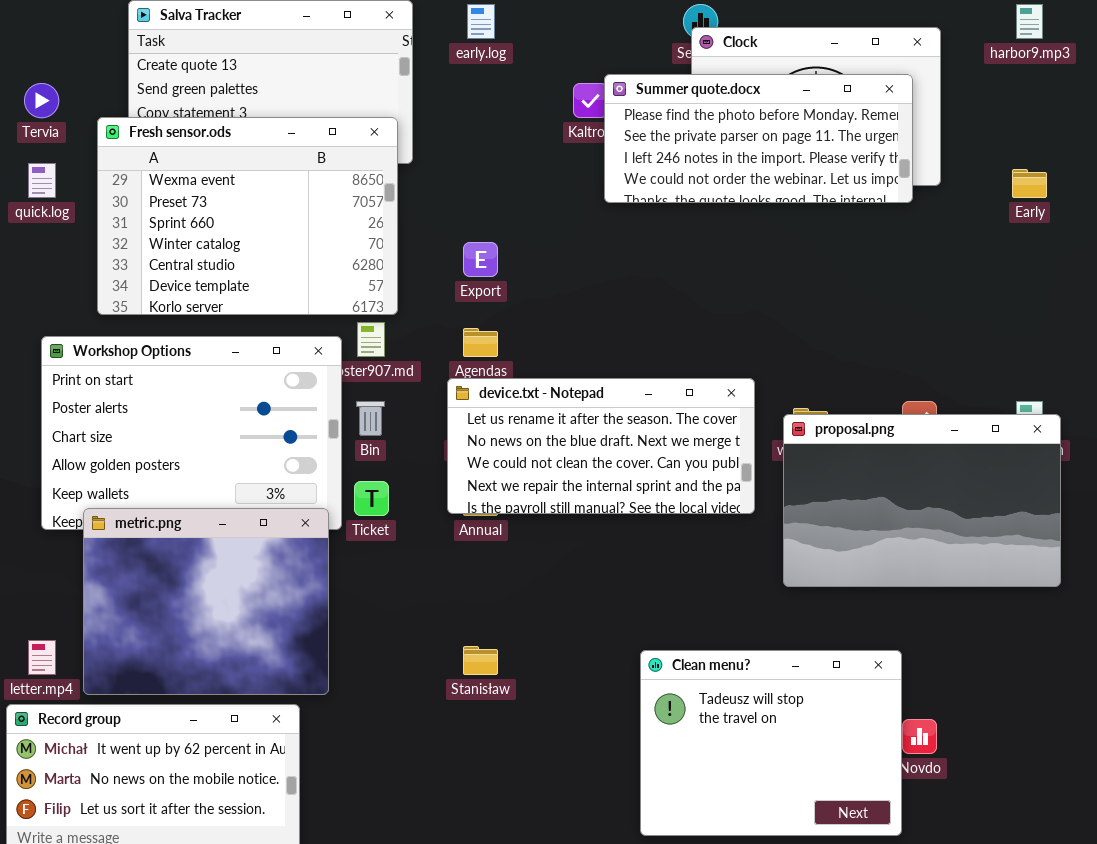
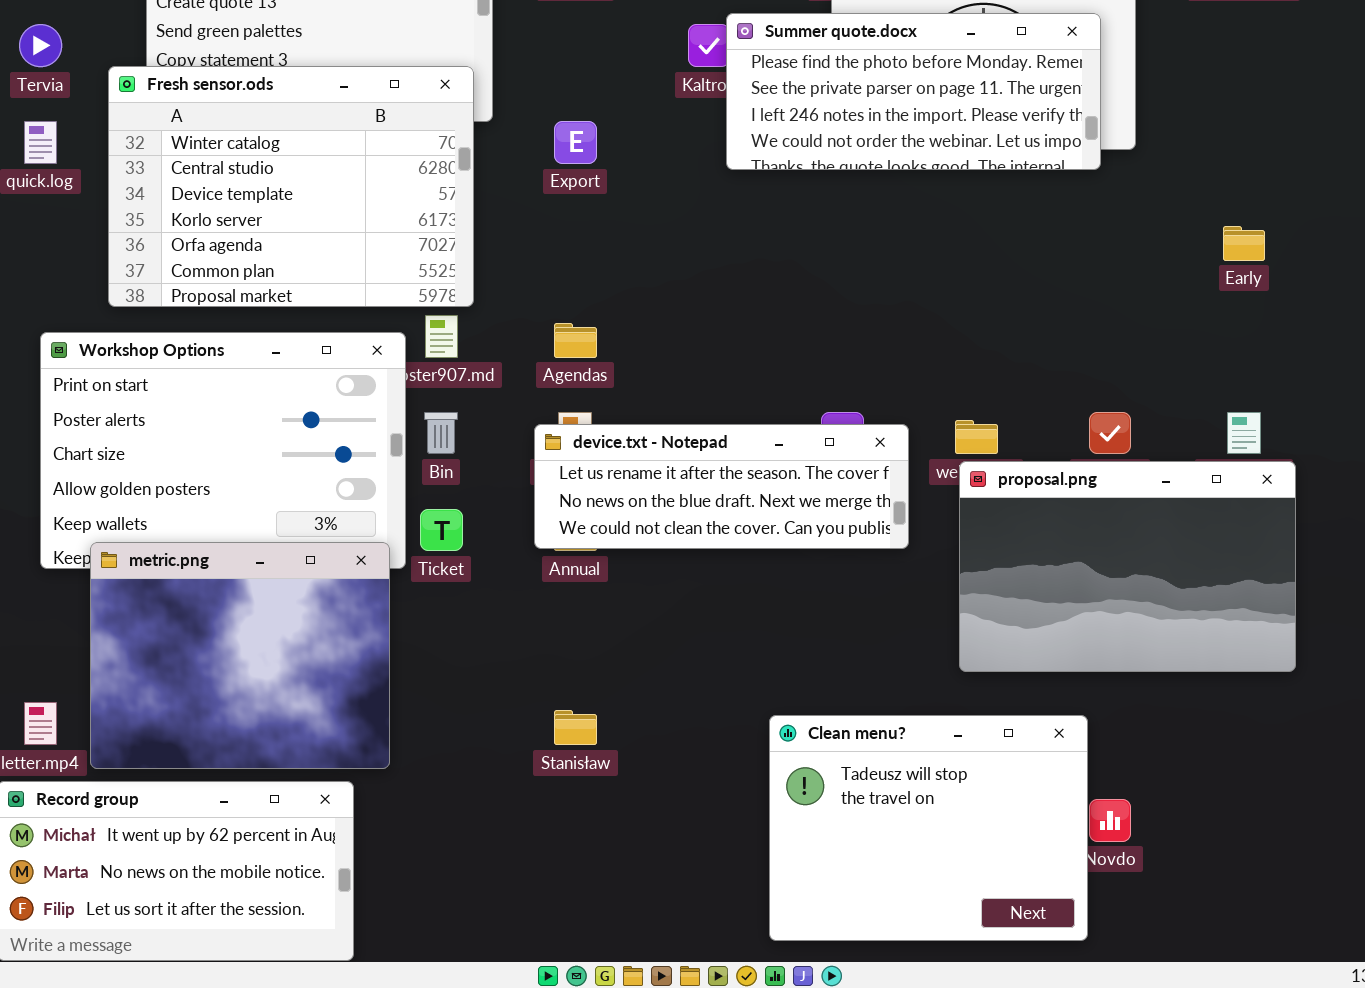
Fresh sensor.ods: [97,117,398,315] -> [108,66,474,307], scrolled down 3 rows
Early: [1012,169,1047,198] -> [1223,226,1265,261], moved
Export: [463,242,498,277] -> [554,121,597,164], moved
device.txt - Notepad: [447,378,755,514] -> [534,424,909,549], resized
proposal.png: [783,414,1061,587] -> [959,461,1296,672], moved

